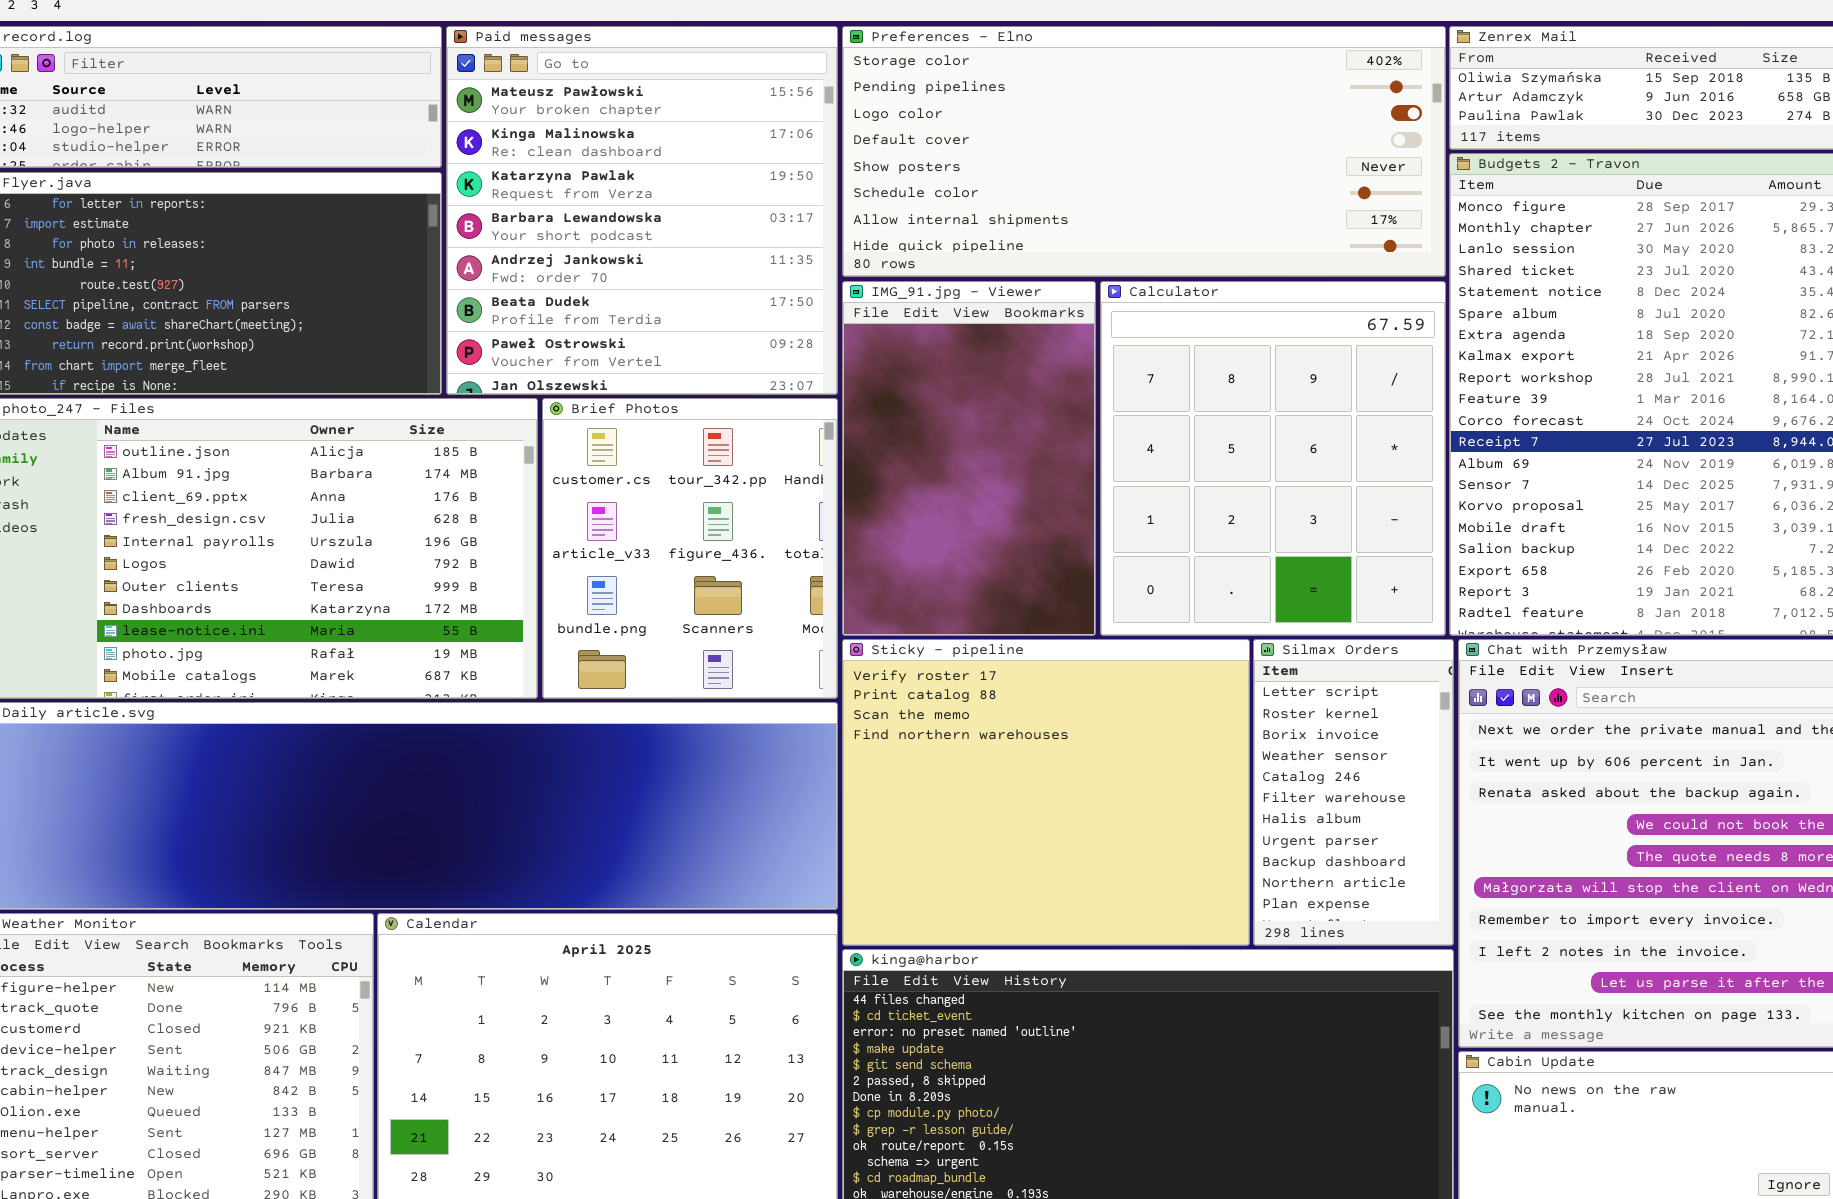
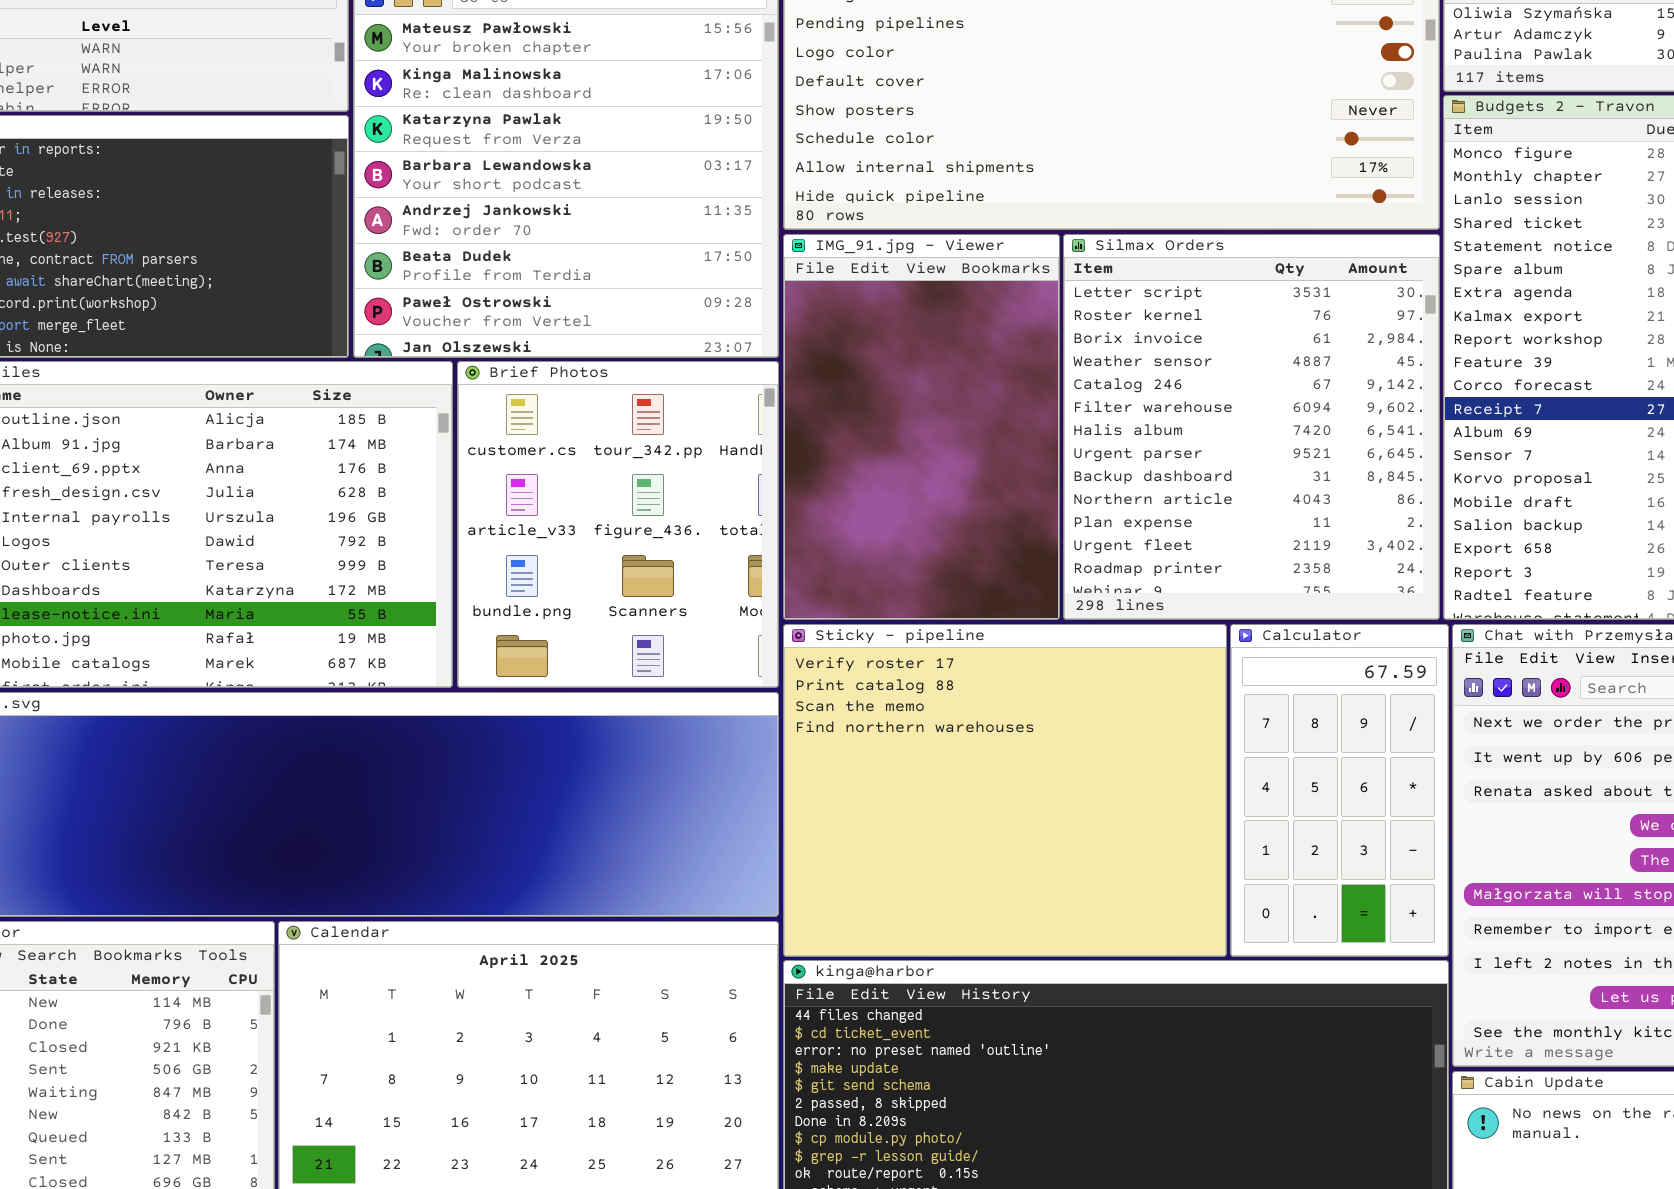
Calculator: [1100,281,1446,636] -> [1230,624,1449,957], moved, resized
Silmax Orders: [1253,639,1454,946] -> [1063,234,1440,620], moved, resized

